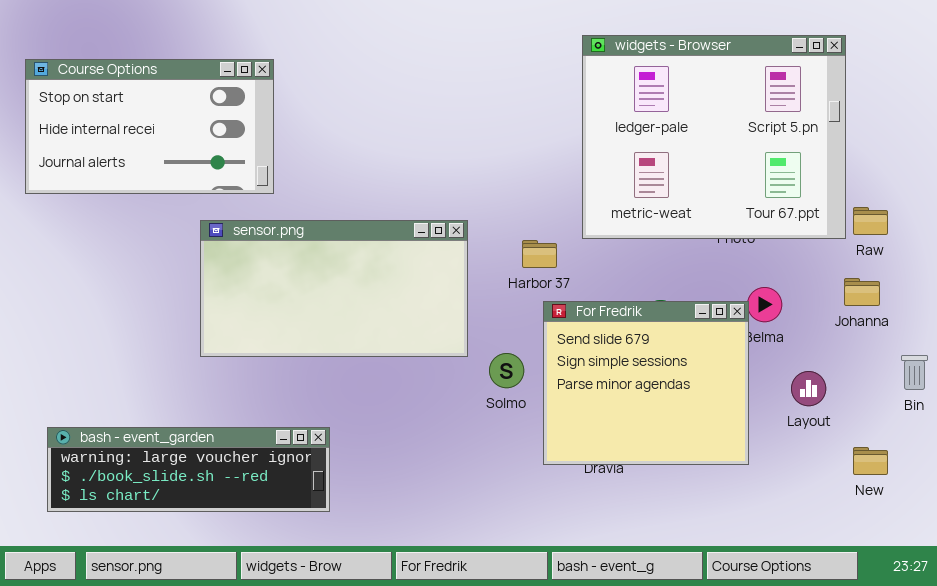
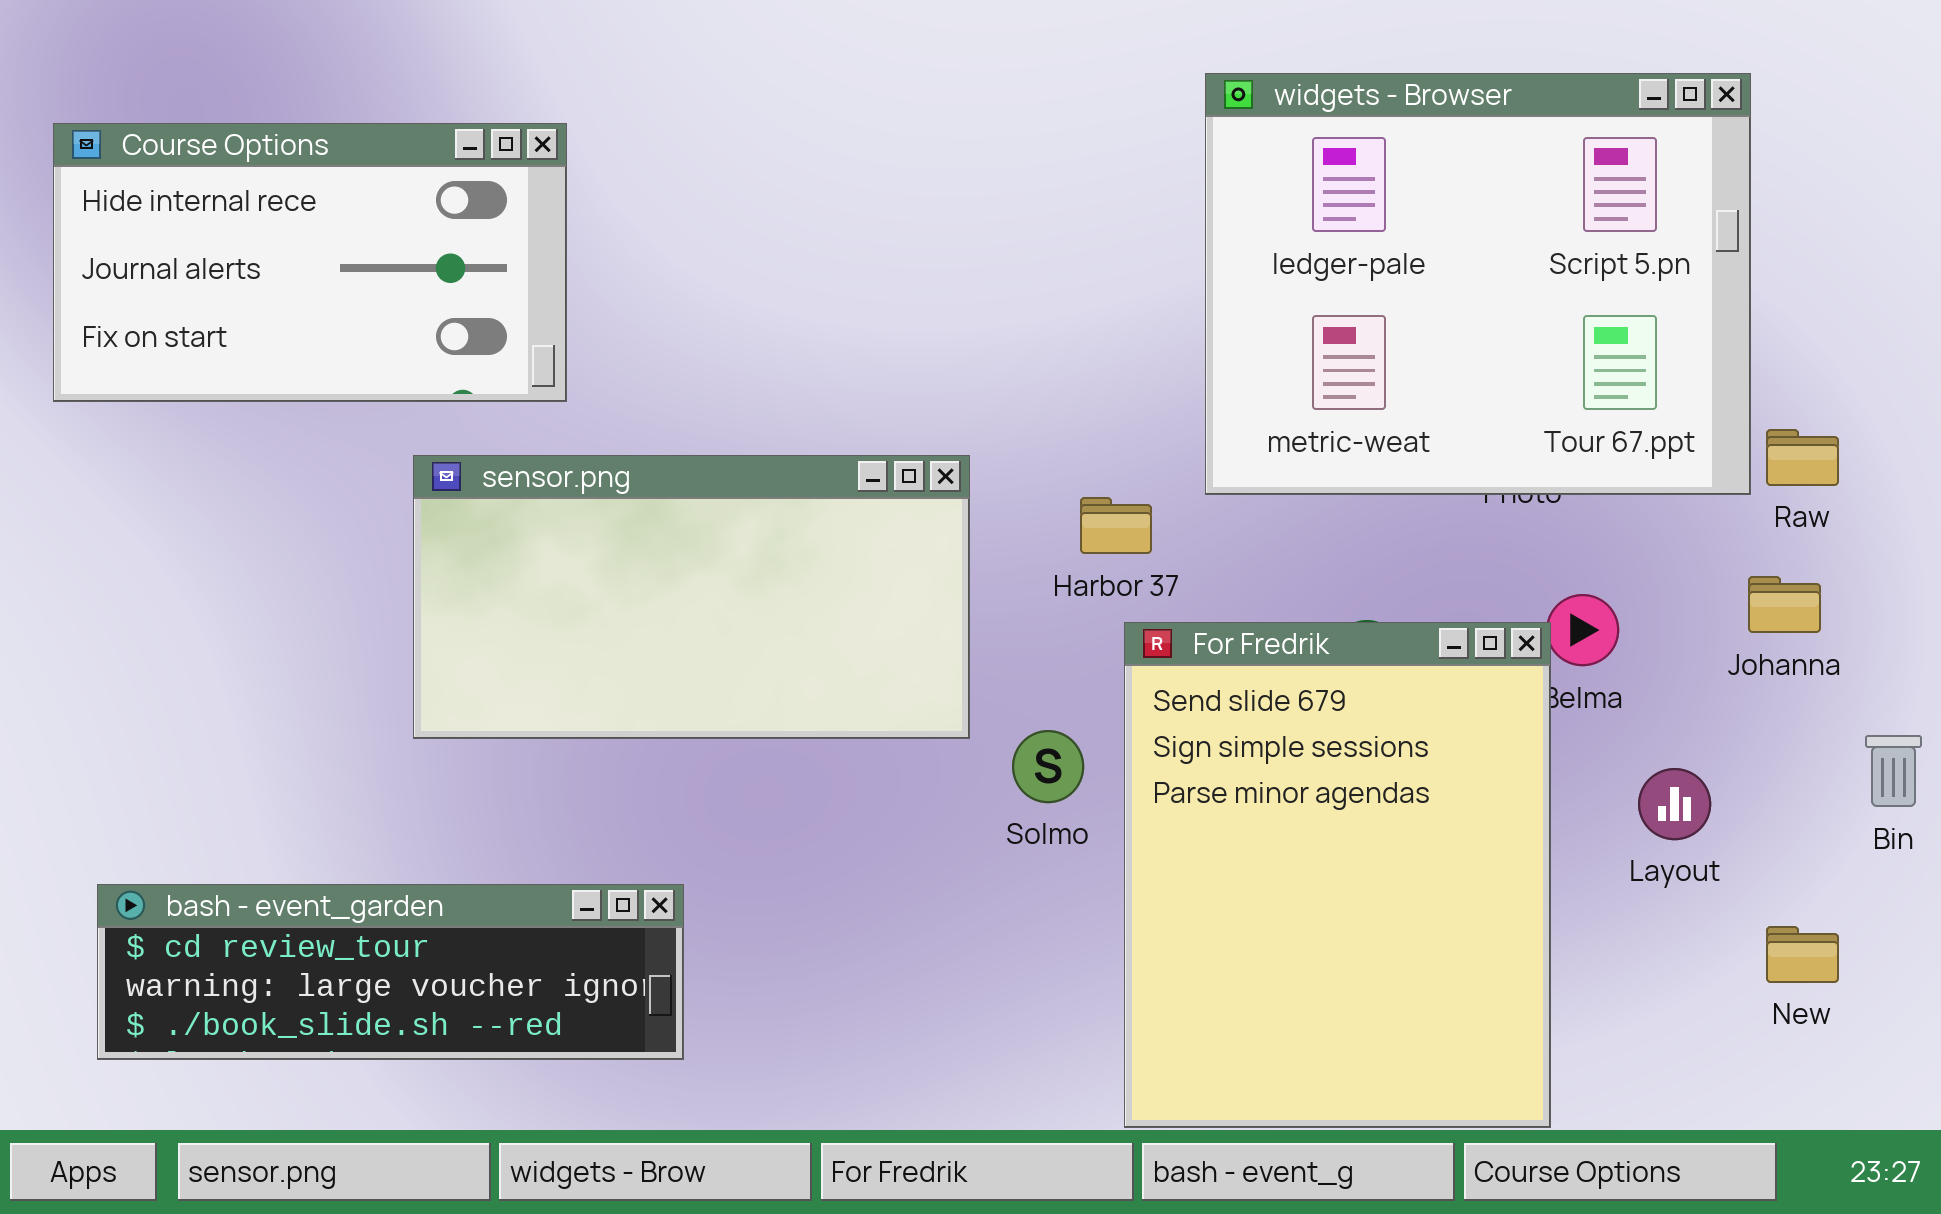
Course Options: [25,59,274,194] -> [53,123,567,402], scrolled down 1 row
For Fredrik: [543,301,749,465] -> [1124,622,1551,1128], resized
bash - event_garden: [47,427,330,512] -> [97,884,684,1060], scrolled up 1 row

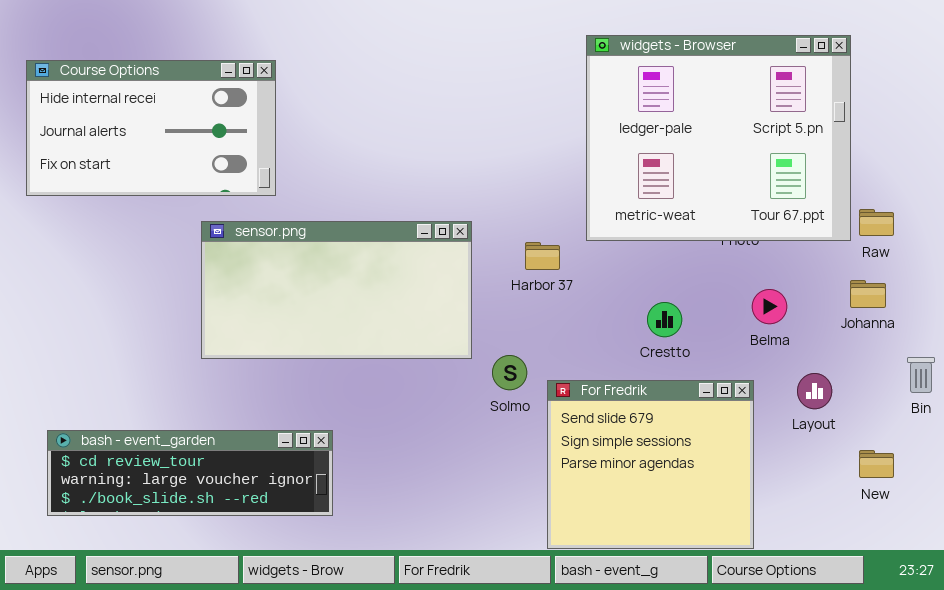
For Fredrik: [1124,622,1551,1128] -> [547,380,754,549], resized

